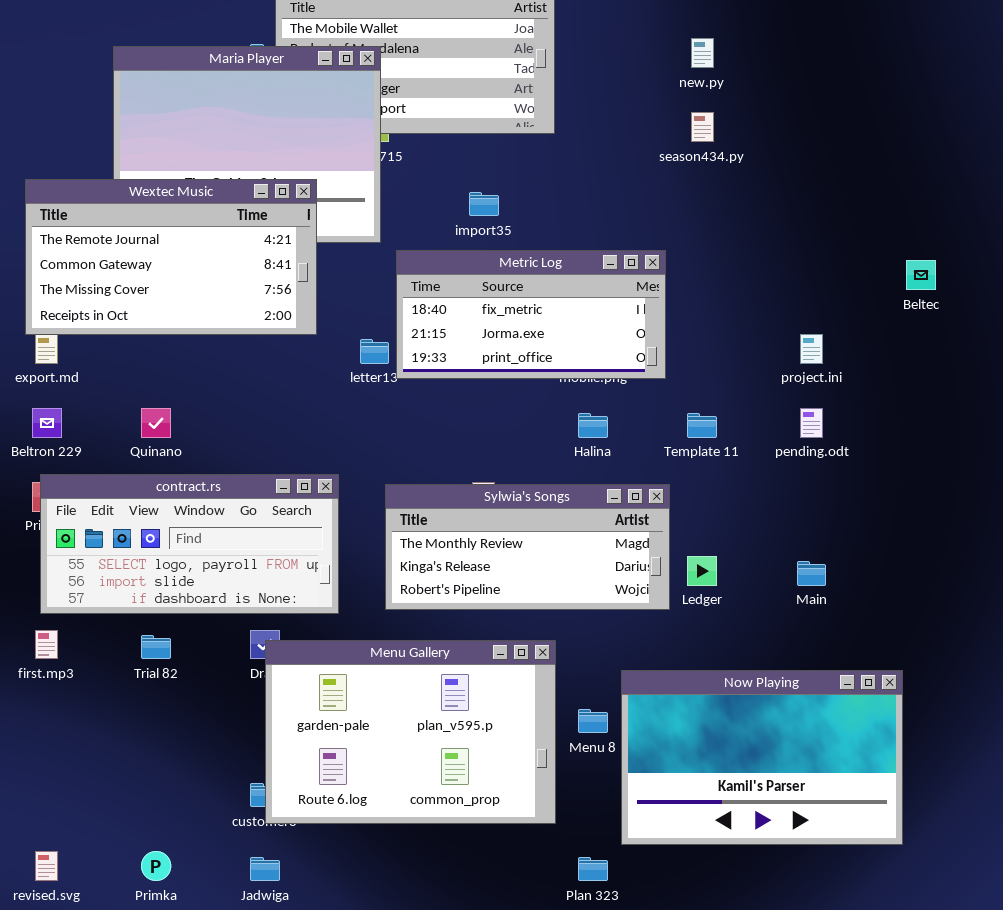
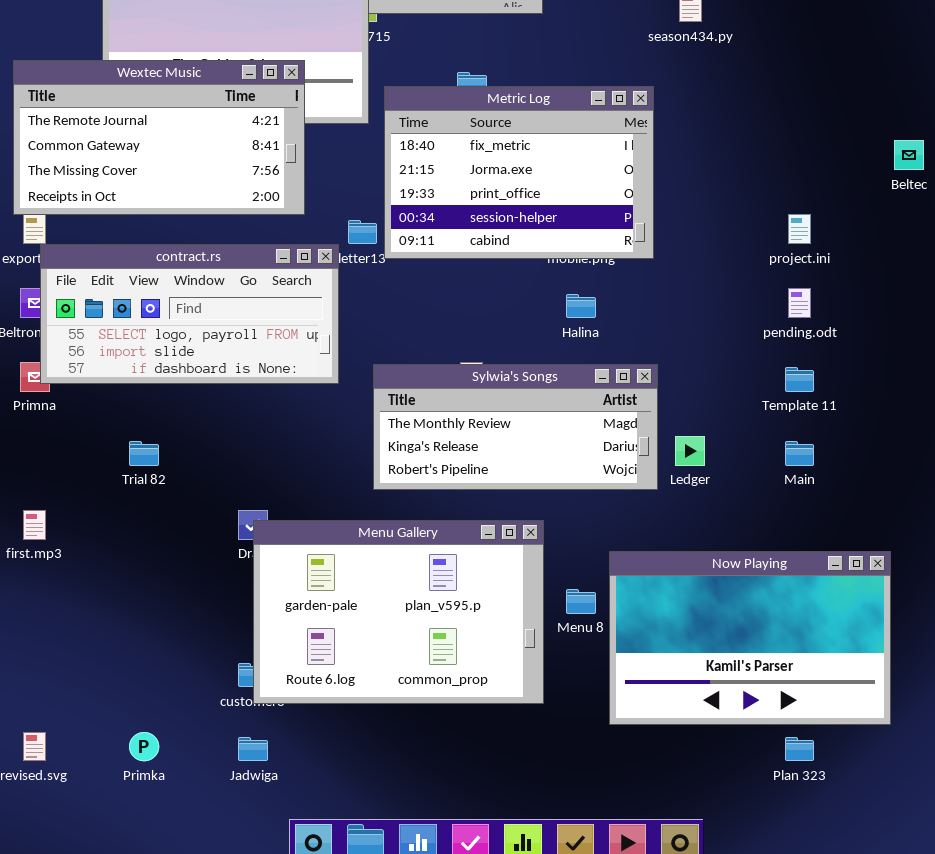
Metric Log: [396,250,666,379] -> [384,86,654,259], resized
Template 11: [687,413,717,438] -> [785,367,814,392], moved
contract.rs: [40,474,339,614] -> [40,244,339,384], moved
Trial 82: [141,635,171,659] -> [129,441,159,466], moved
Plan 323: [578,857,608,881] -> [785,737,814,761], moved

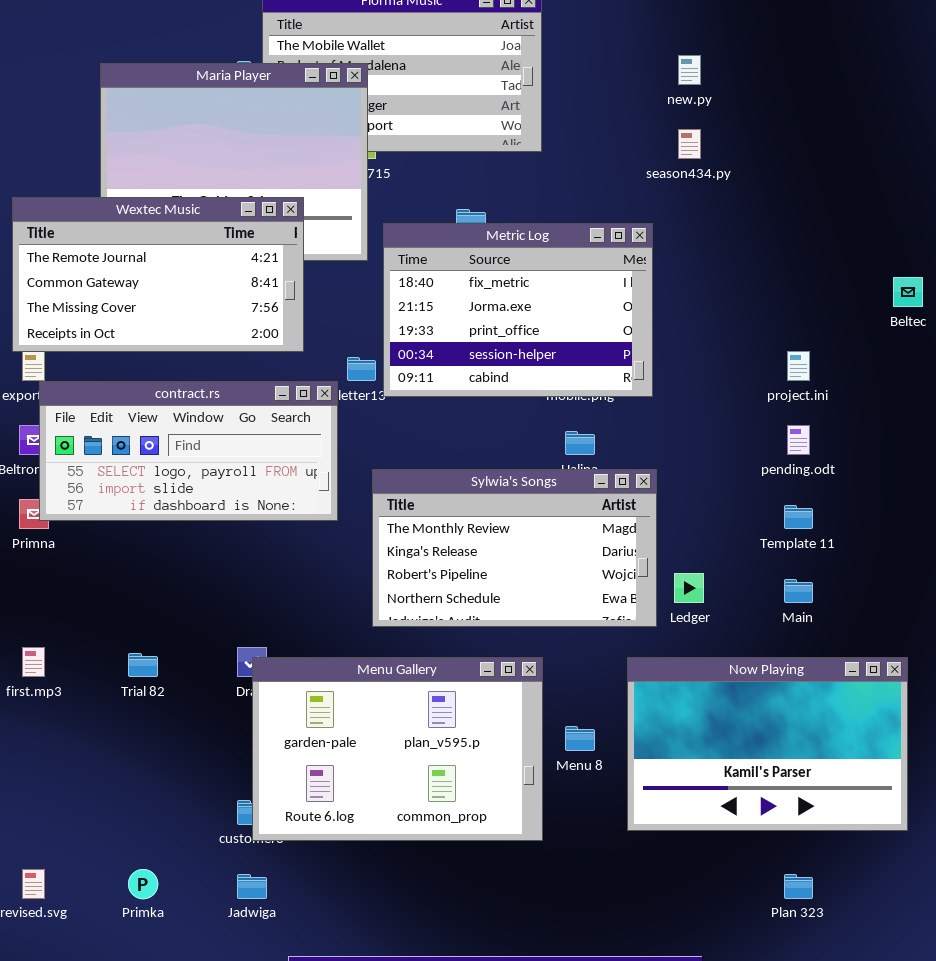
Sylwia's Songs: [373,364,658,490] -> [372,469,657,627], resized
Trial 82: [129,441,159,466] -> [128,653,158,677], moved
Now Playing: [609,551,891,725] -> [627,657,908,831], moved

